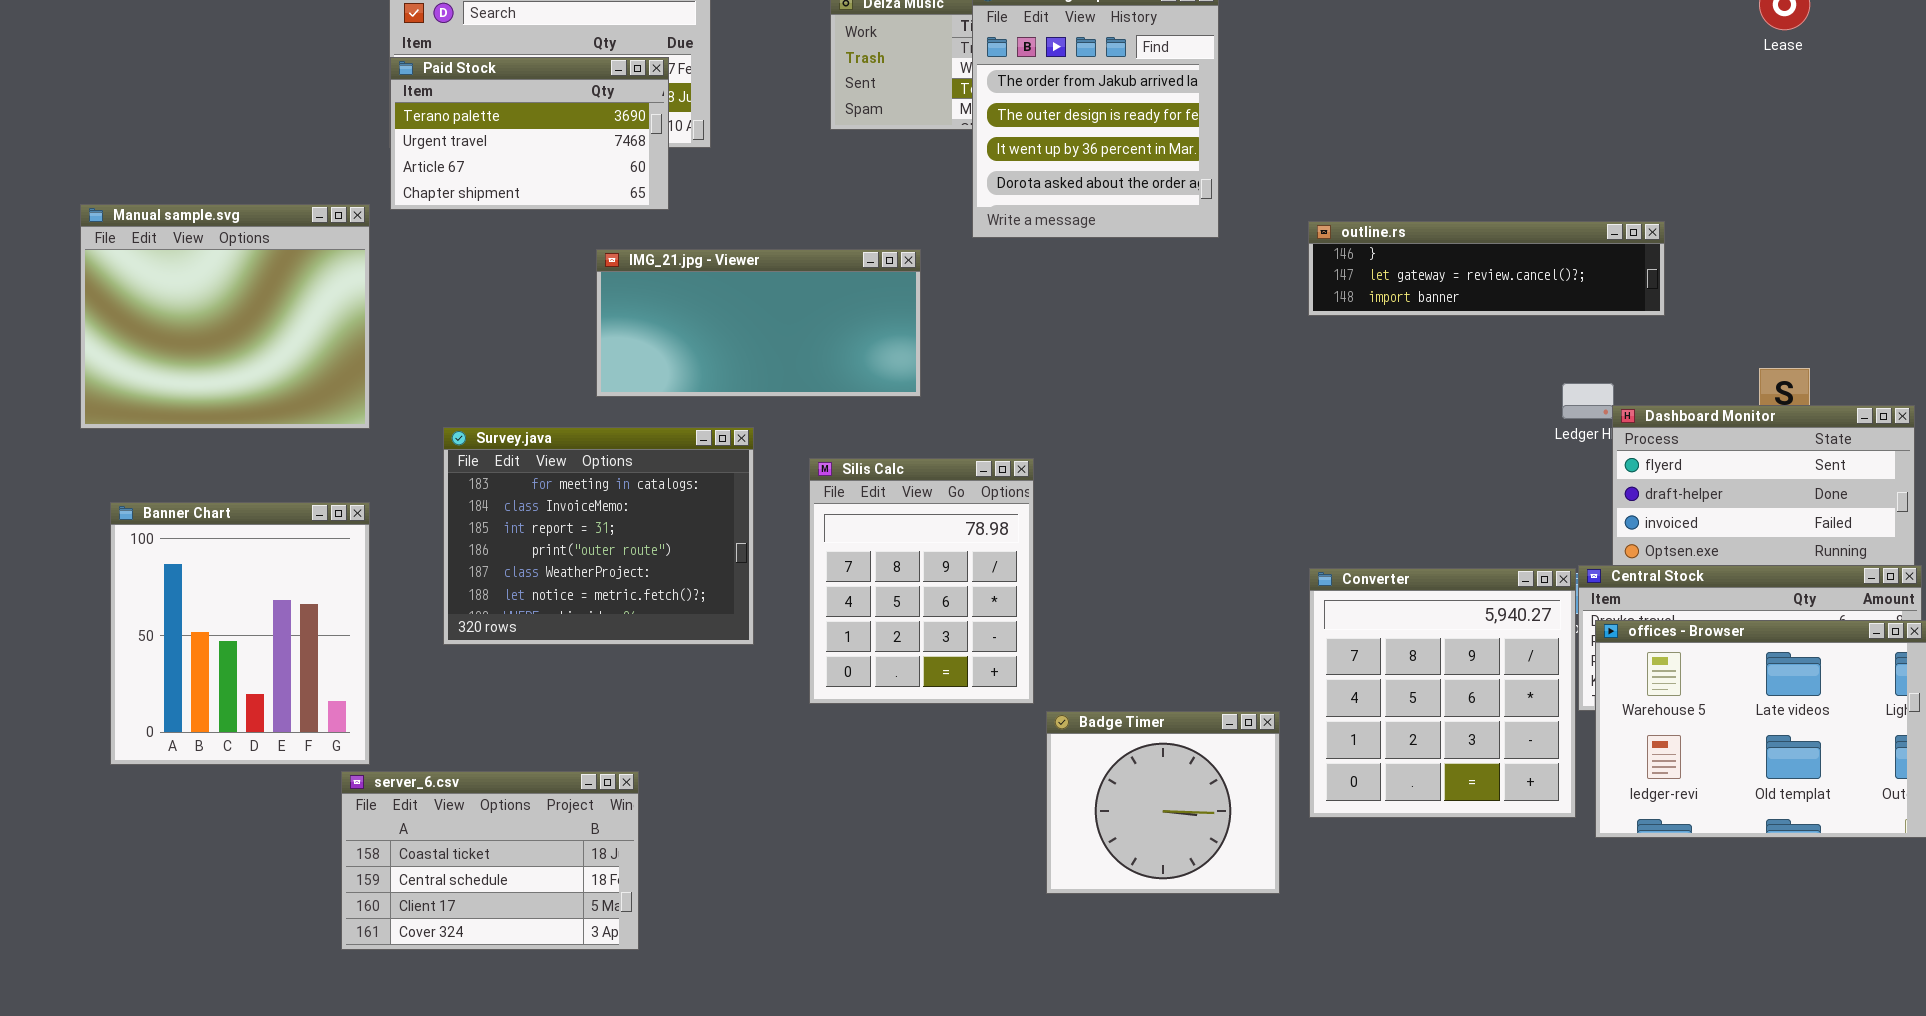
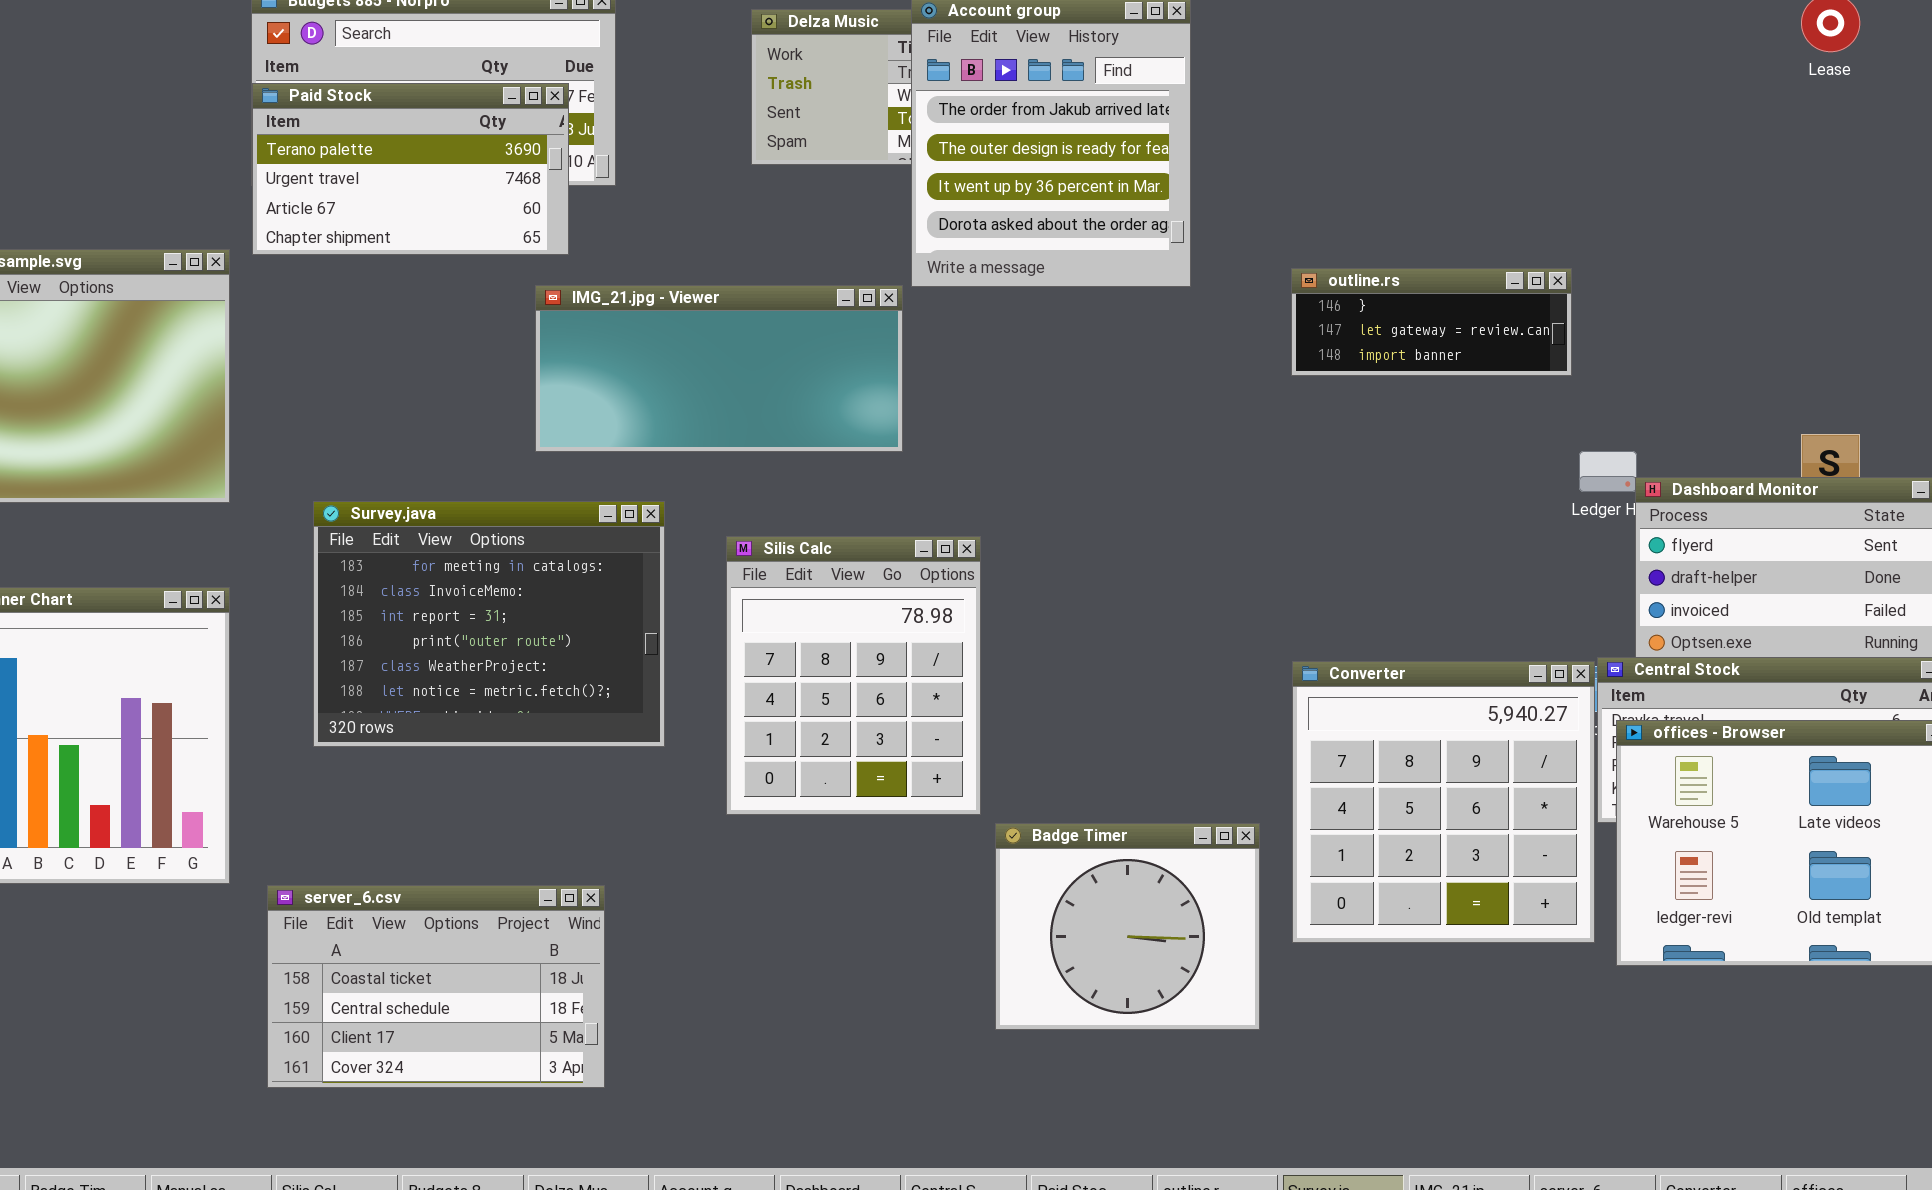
outline.rs: [1308,221,1665,316] -> [1291,268,1572,376], resized
IMG_21.jpg - Viewer: [596,249,921,397] -> [535,285,903,452], moved
server_6.csv: [341,771,639,950] -> [267,885,605,1088], moved

